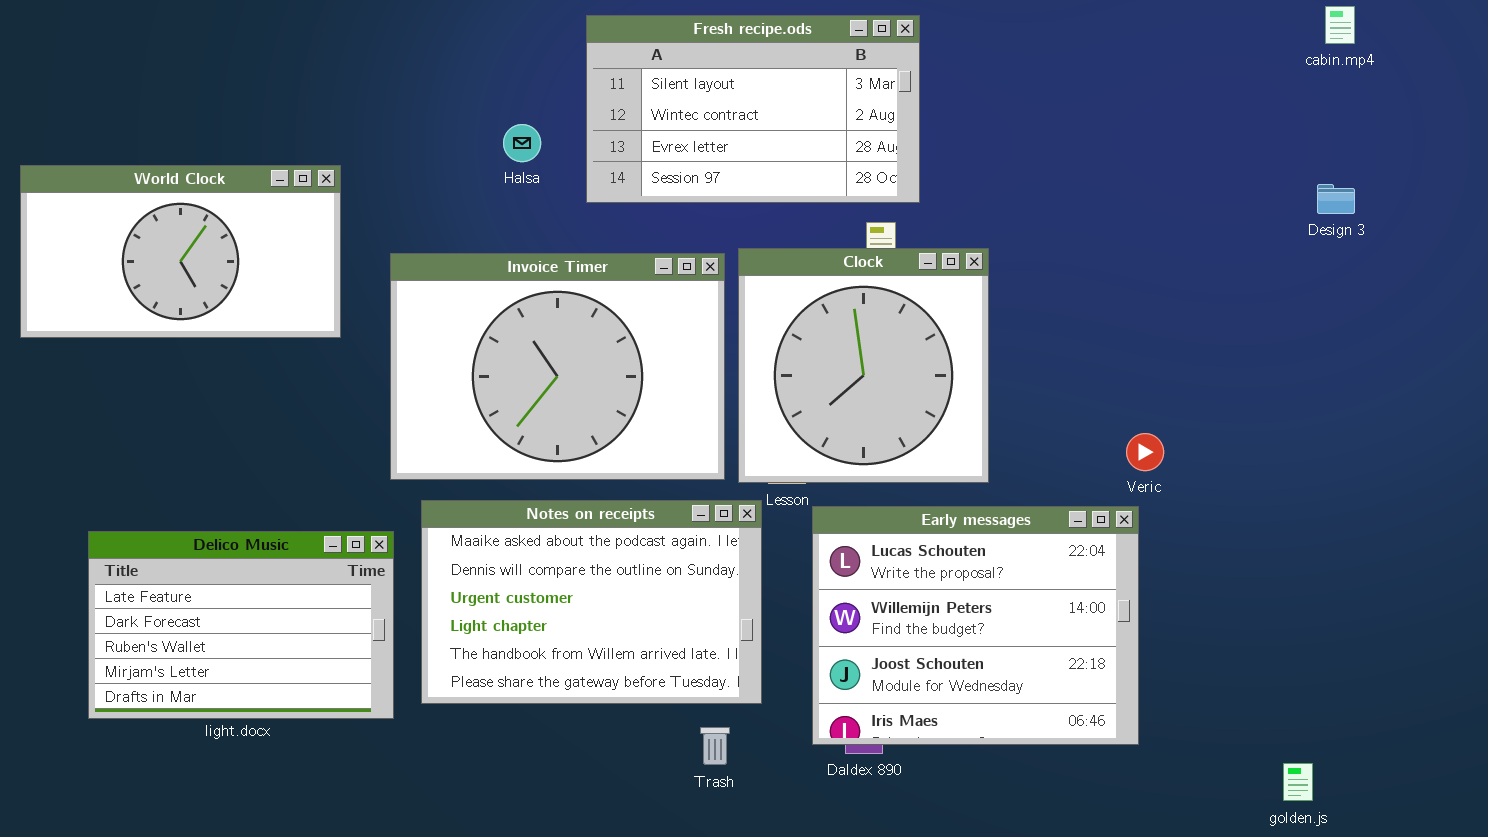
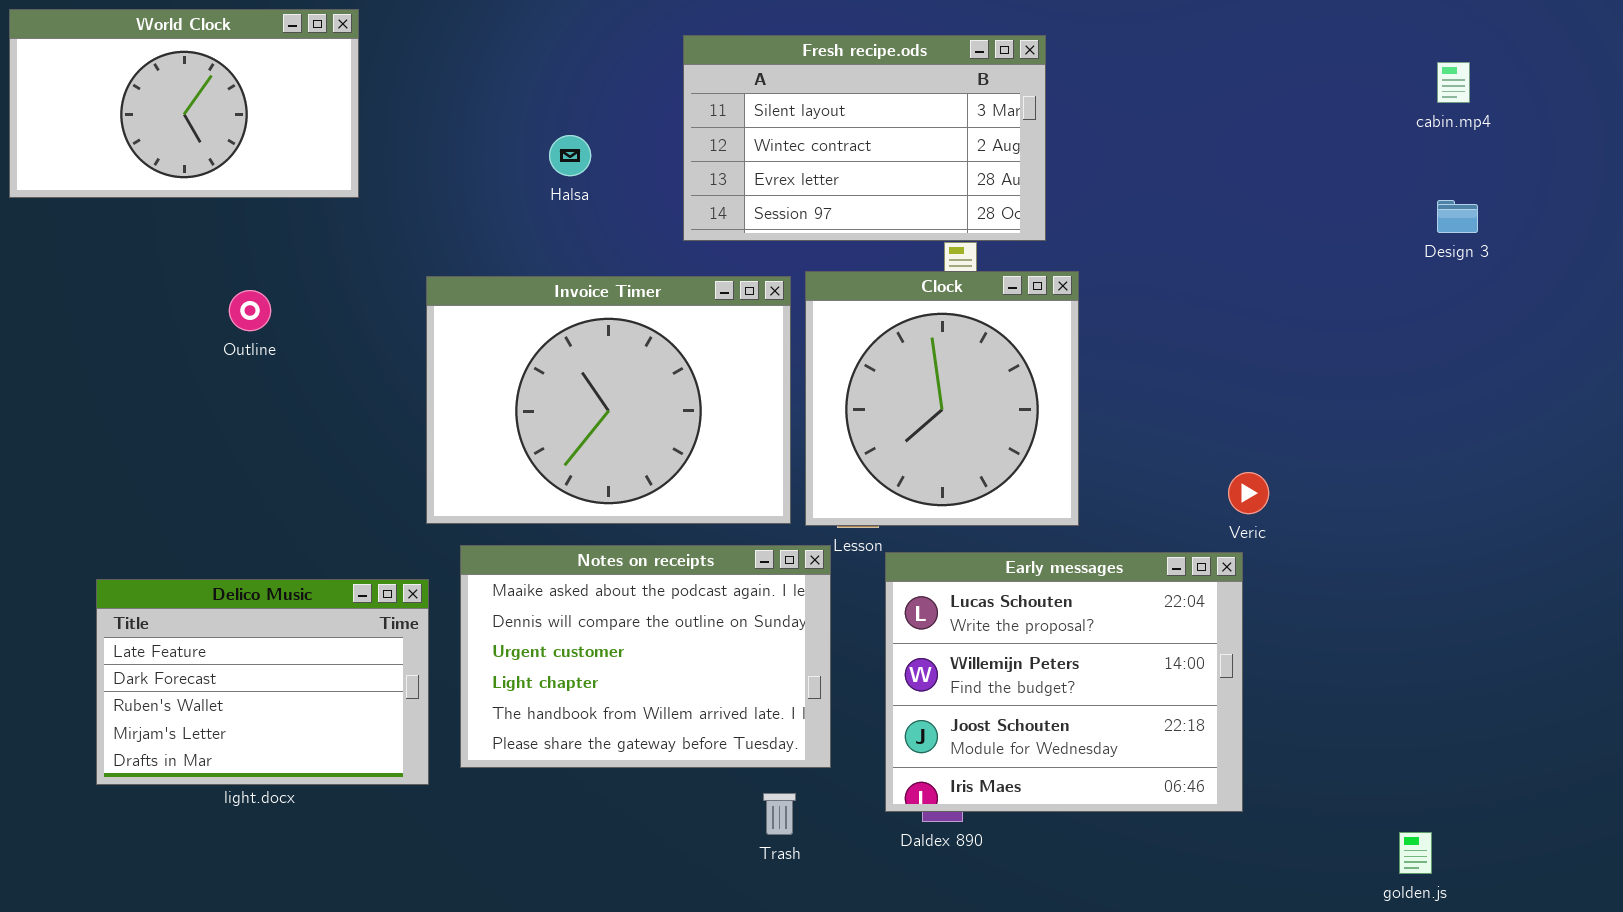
cabin.mp4: [1325,6,1355,44] -> [1437,62,1470,103], moved
Fresh recipe.ods: [586,15,920,203] -> [683,35,1046,241], moved
World Clock: [20,165,341,338] -> [9,9,359,198], moved

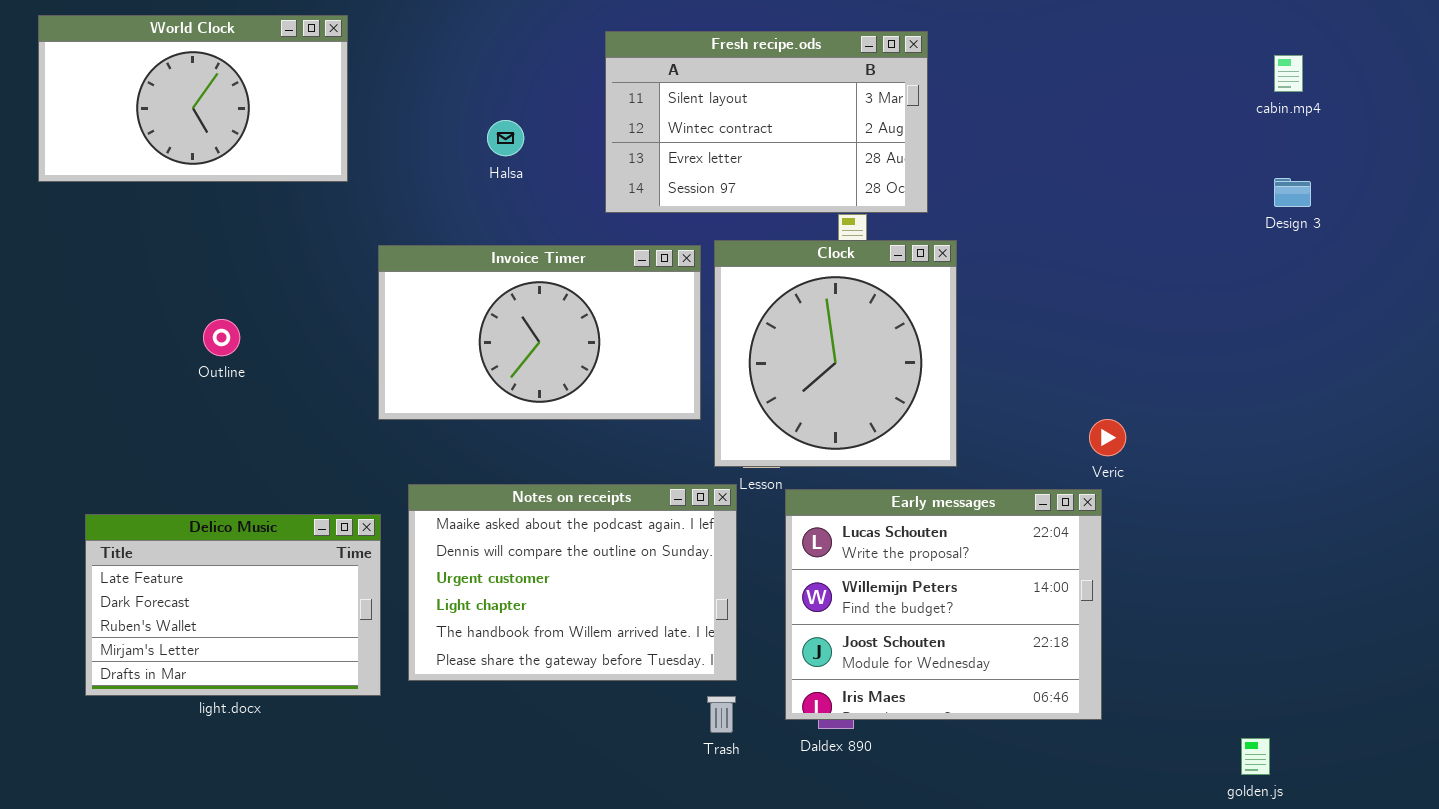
World Clock: [9,9,359,198] -> [38,15,348,182], moved
Invoice Timer: [426,276,791,524] -> [378,245,701,420], resized
Outline: [229,290,271,331] -> [203,319,240,356], moved
Trash: [763,793,796,835] -> [707,696,736,733], moved

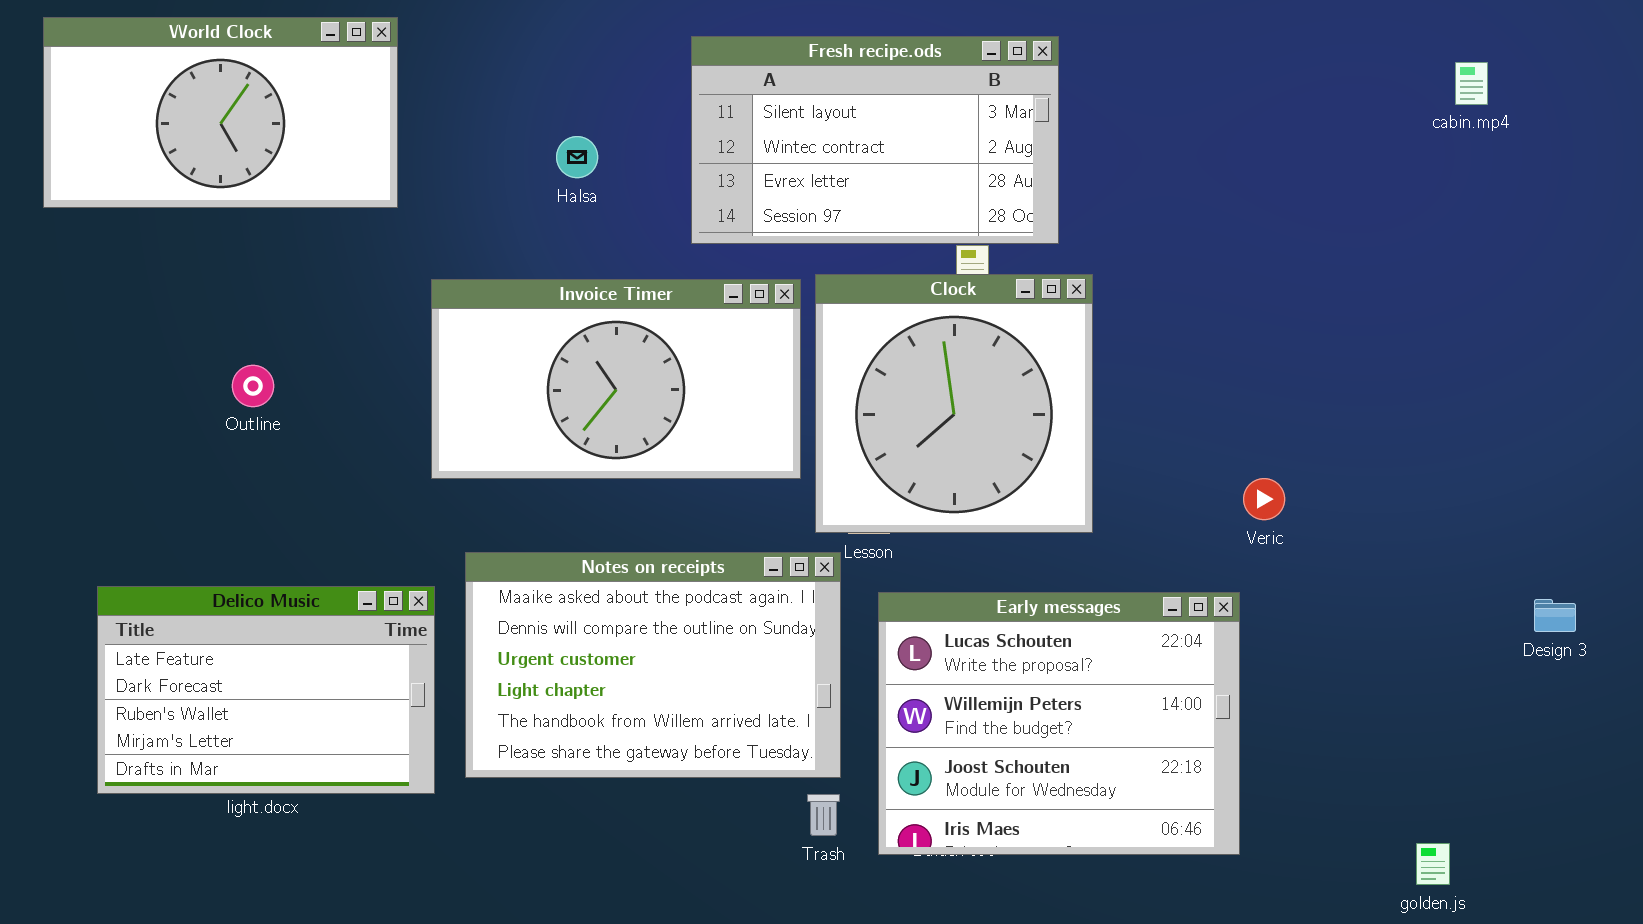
Design 3: [1274,178,1311,207] -> [1534,599,1576,632], moved
Early messages: [785,489,1102,720] -> [878,592,1240,855], moved

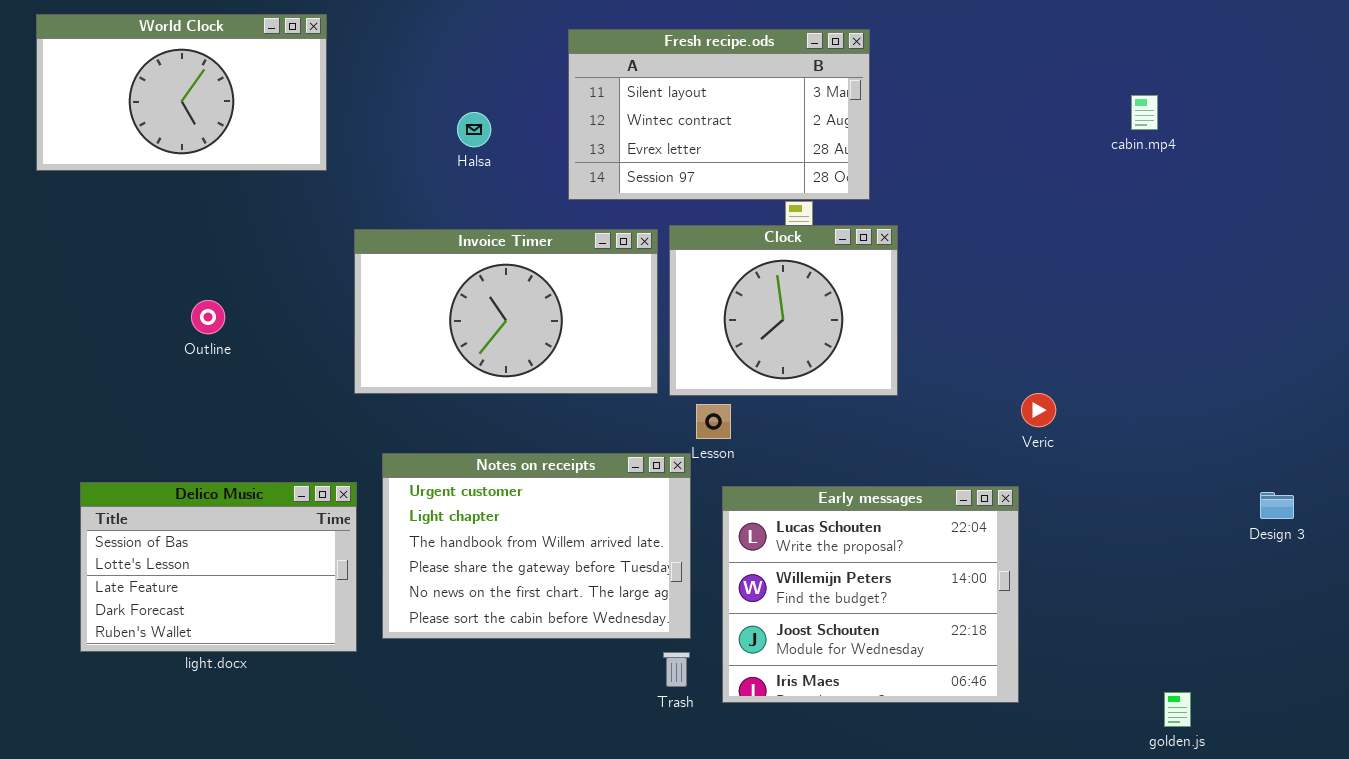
cabin.mp4: [1455,62,1488,105] -> [1131,95,1158,130], moved
Clock: [815,274,1093,533] -> [669,225,898,396], resized
Notes on receipts: [465,552,841,778] -> [382,453,691,639], scrolled down 2 rows
Delico Music: [97,586,435,794] -> [80,482,357,652], scrolled up 2 rows

